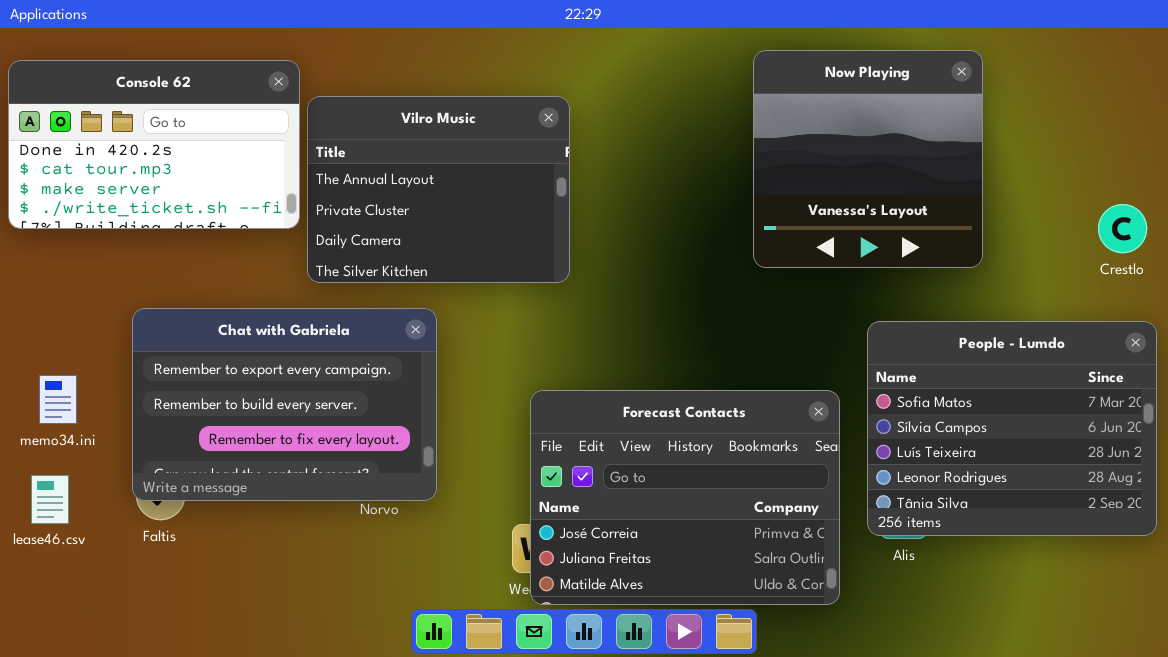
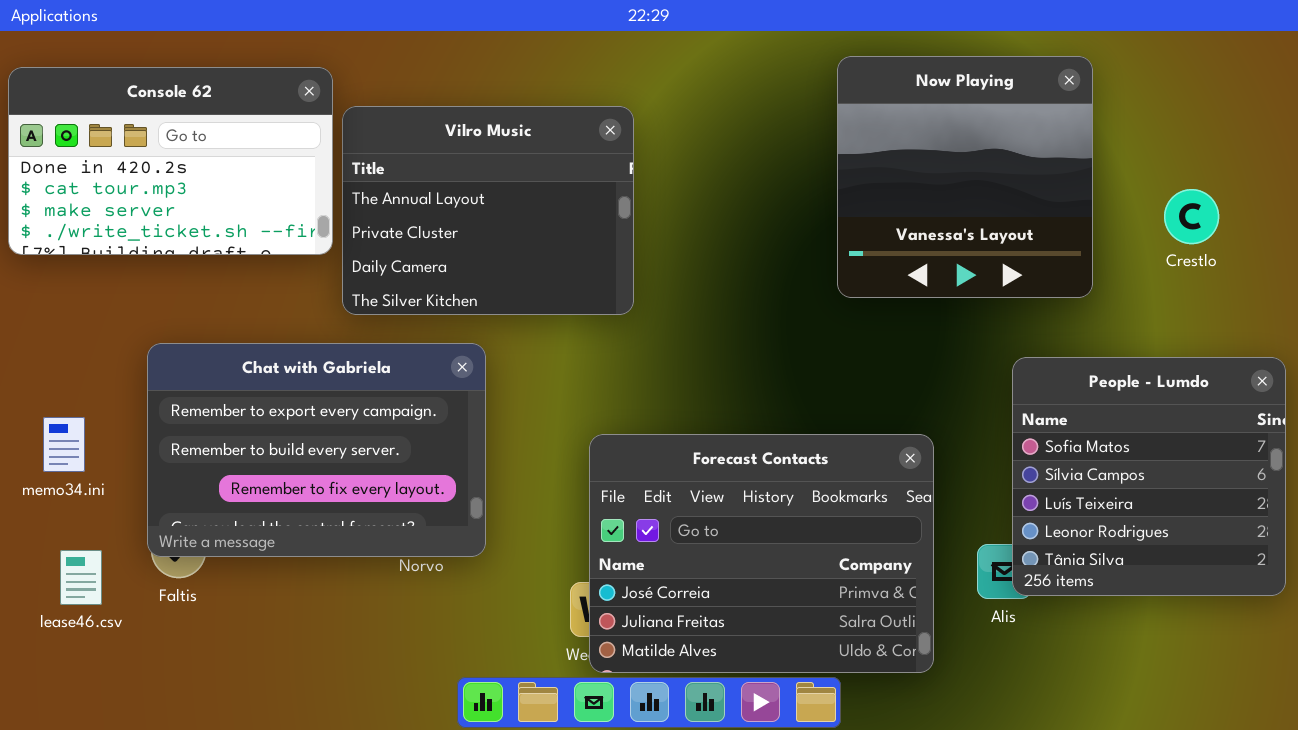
Crestlo: [1098,204,1147,253] -> [1164,189,1219,244], moved
People - Lumdo: [867,321,1157,536] -> [1012,357,1286,596], resized
lease46.csv: [31,475,69,524] -> [60,550,102,605], moved

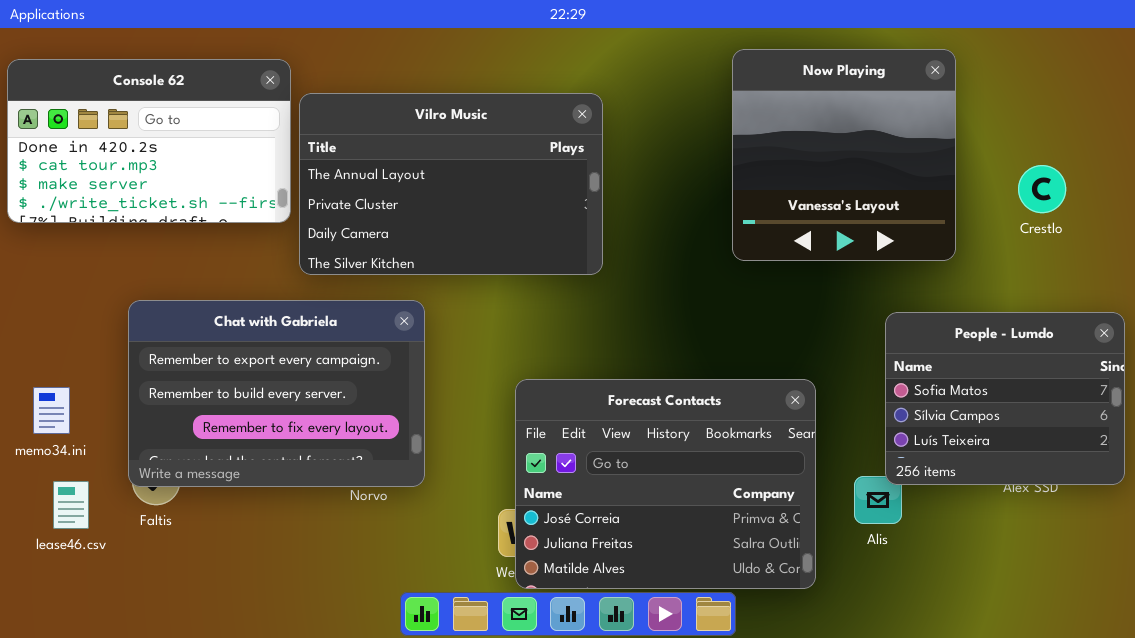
Vilro Music: [342,106,634,315] -> [299,93,603,275], resized
People - Lumdo: [1012,357,1286,596] -> [885,312,1125,485], resized
memo34.ini: [43,417,85,472] -> [33,387,70,434], moved

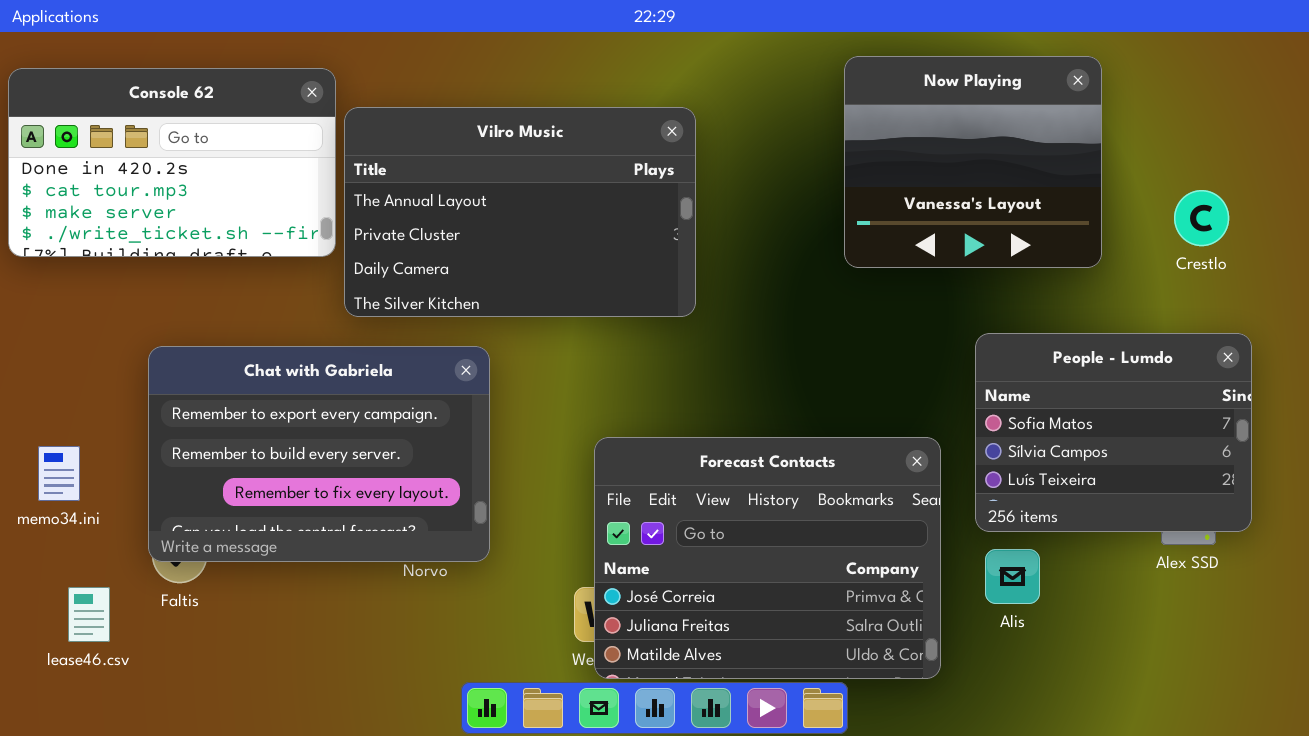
Now Playing: [732,49,956,261] -> [844,56,1102,268], resized
People - Lumdo: [885,312,1125,485] -> [975,333,1252,532], moved
lease46.csv: [53,481,89,529] -> [68,587,110,642], moved

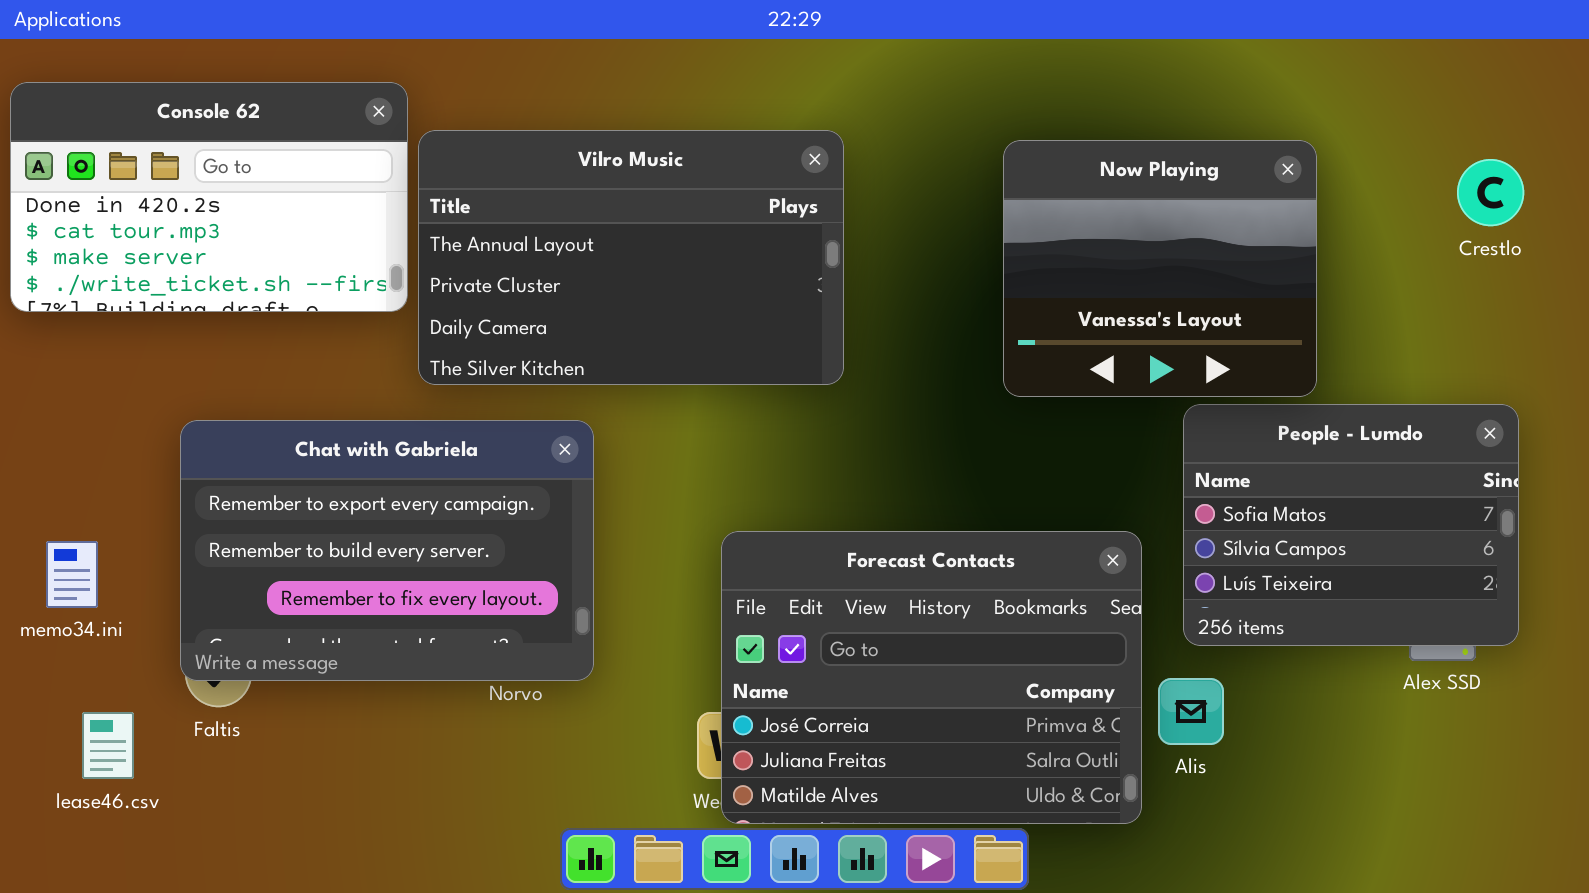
Now Playing: [844,56,1102,268] -> [1003,140,1317,397], moved
Crestlo: [1174,190,1229,246] -> [1457,159,1524,226], moved
Alis: [985,549,1040,604] -> [1158,678,1224,745], moved

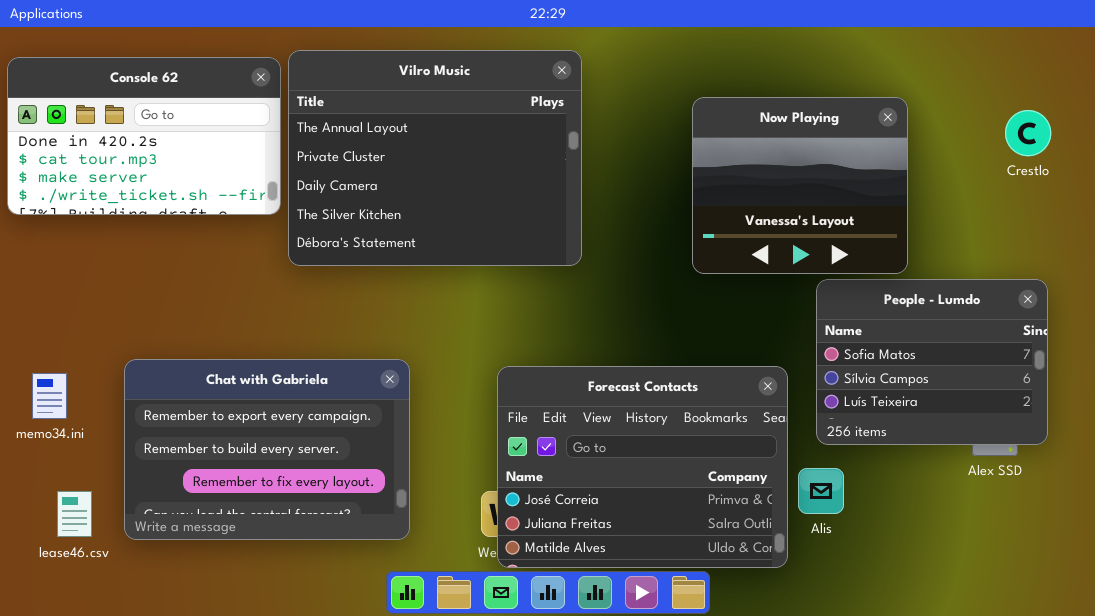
Vilro Music: [418,130,844,385] -> [288,50,582,266], resized
Chat with Gabriela: [180,420,594,681] -> [124,359,410,540], moved

